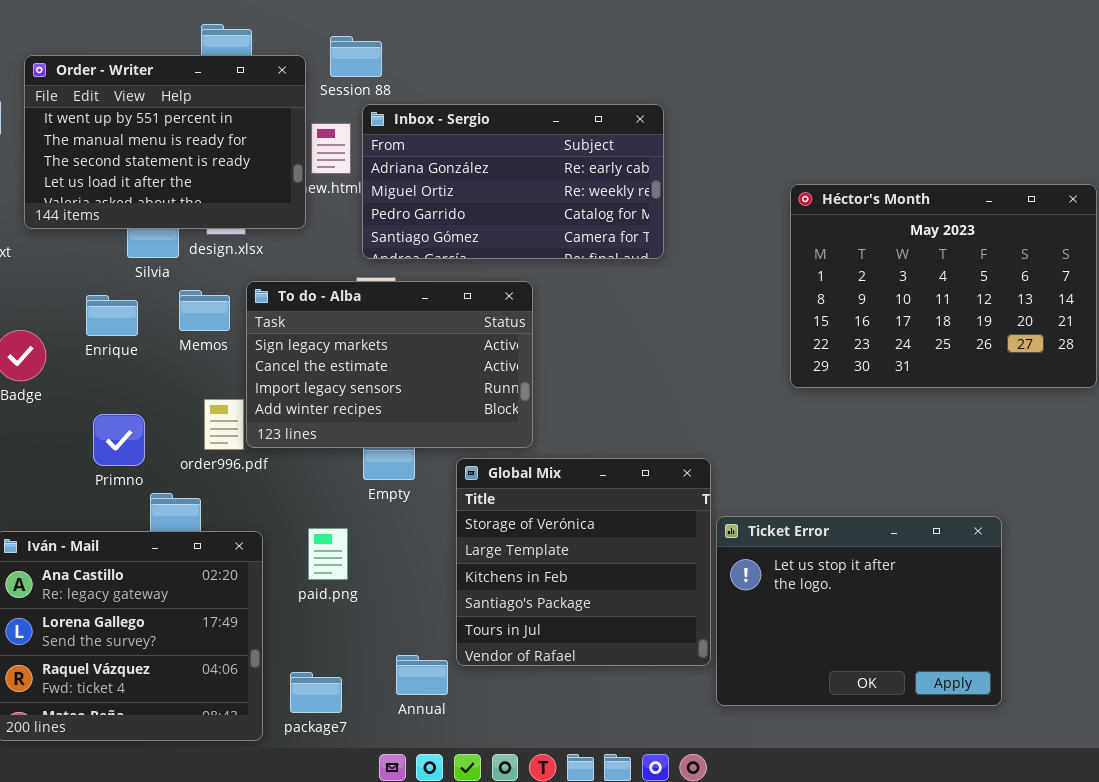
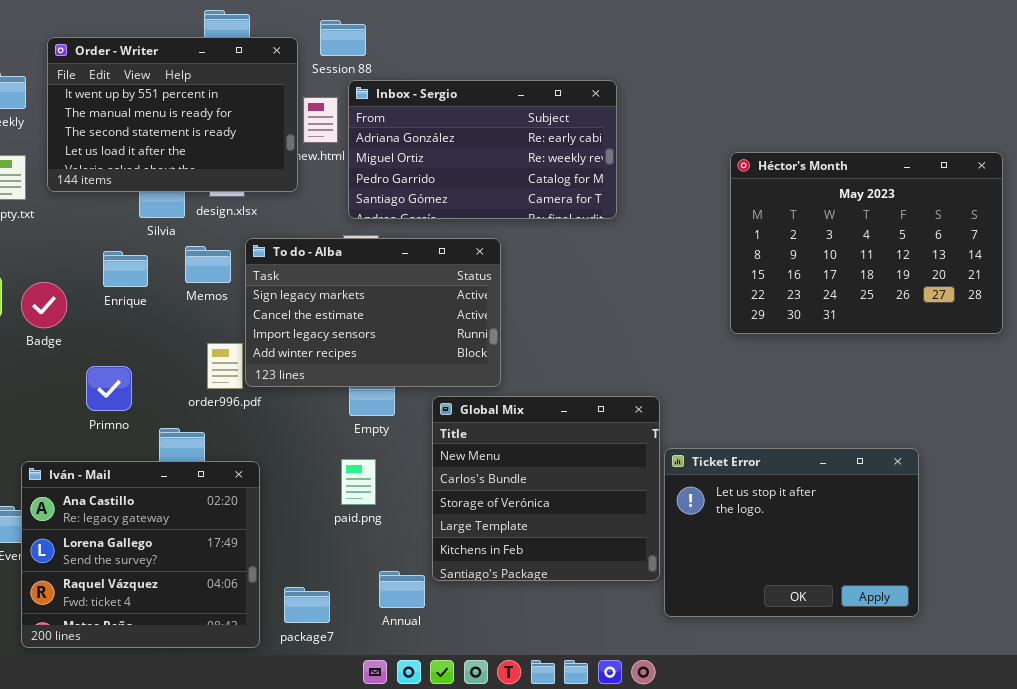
Primno: [93,414,145,466] -> [86,366,132,411], moved
Global Mix: [456,458,711,666] -> [432,396,660,581], scrolled up 2 rows
paid.png: [308,528,348,580] -> [341,459,376,505], moved

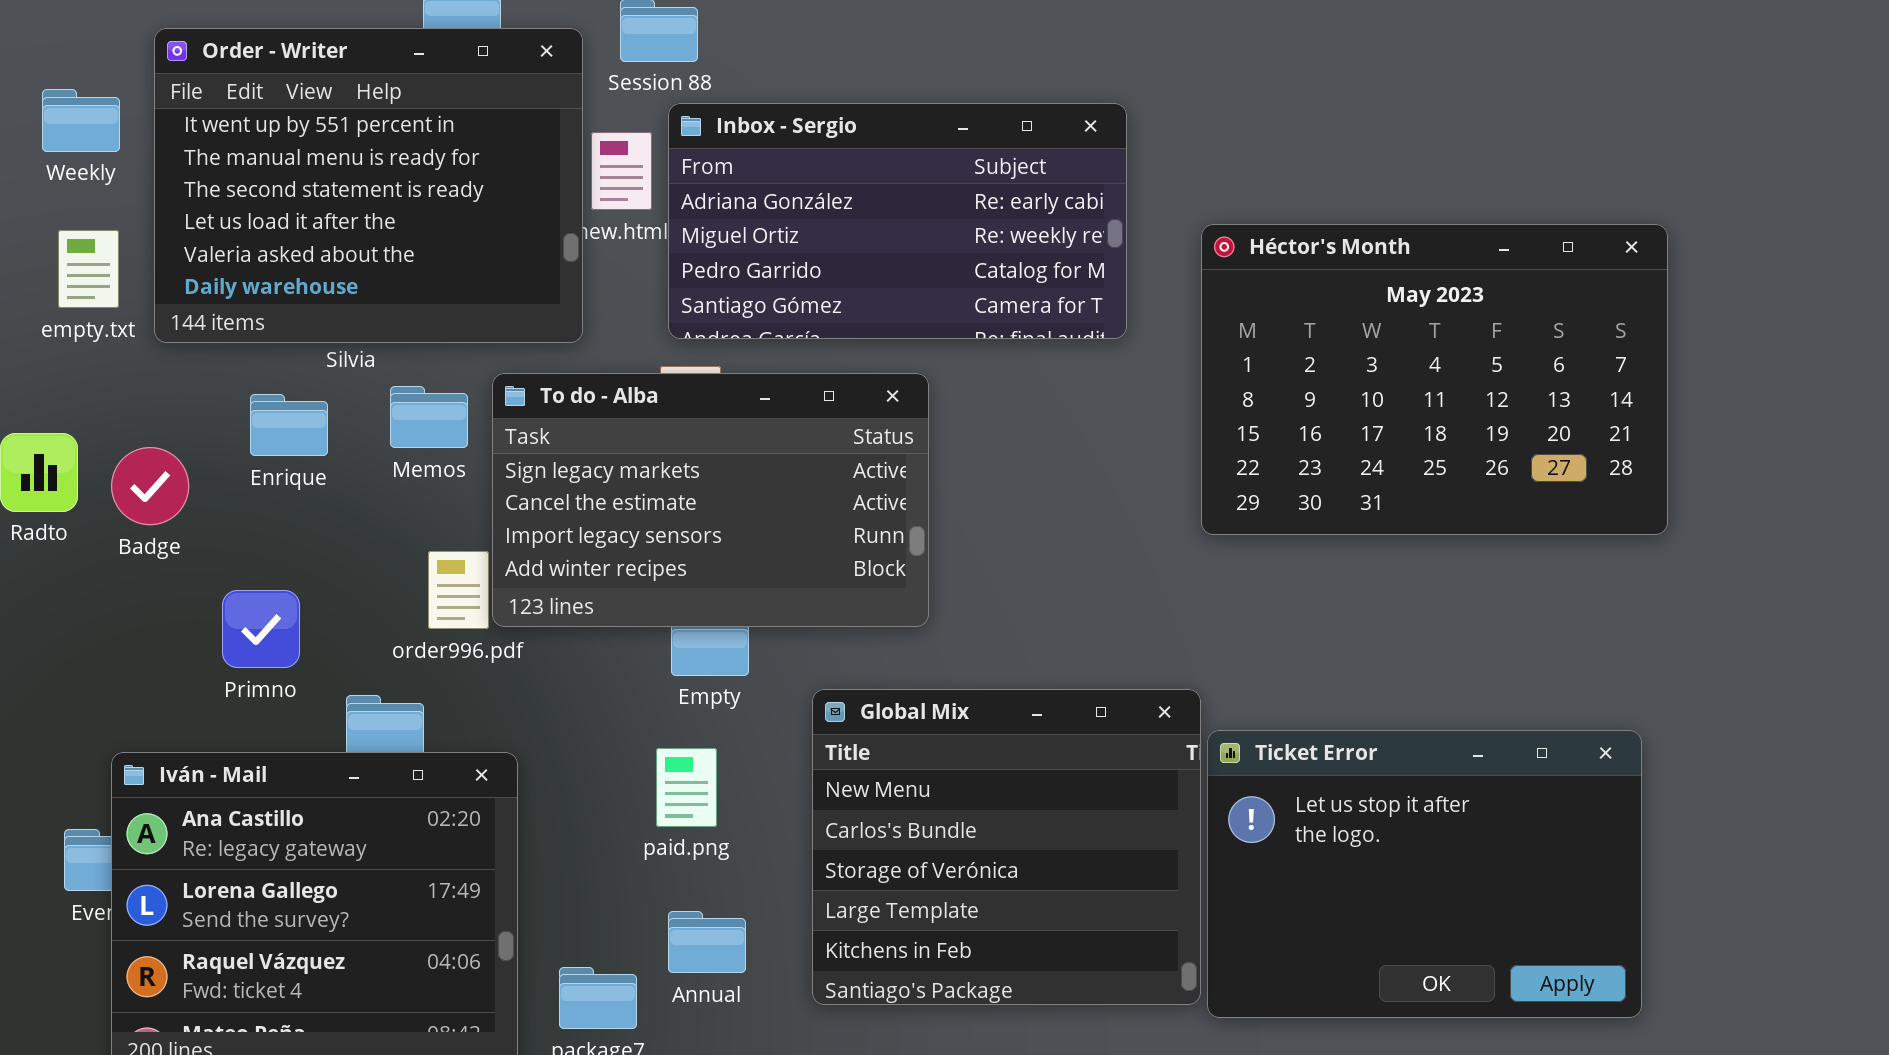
Order - Writer: [47,37,298,192] -> [154,28,583,343], resized
Héctor's Month: [730,152,1003,334] -> [1201,224,1668,535], moved
Global Mix: [432,396,660,581] -> [812,689,1201,1005], moved
Annual: [379,571,425,608] -> [668,911,746,973], moved

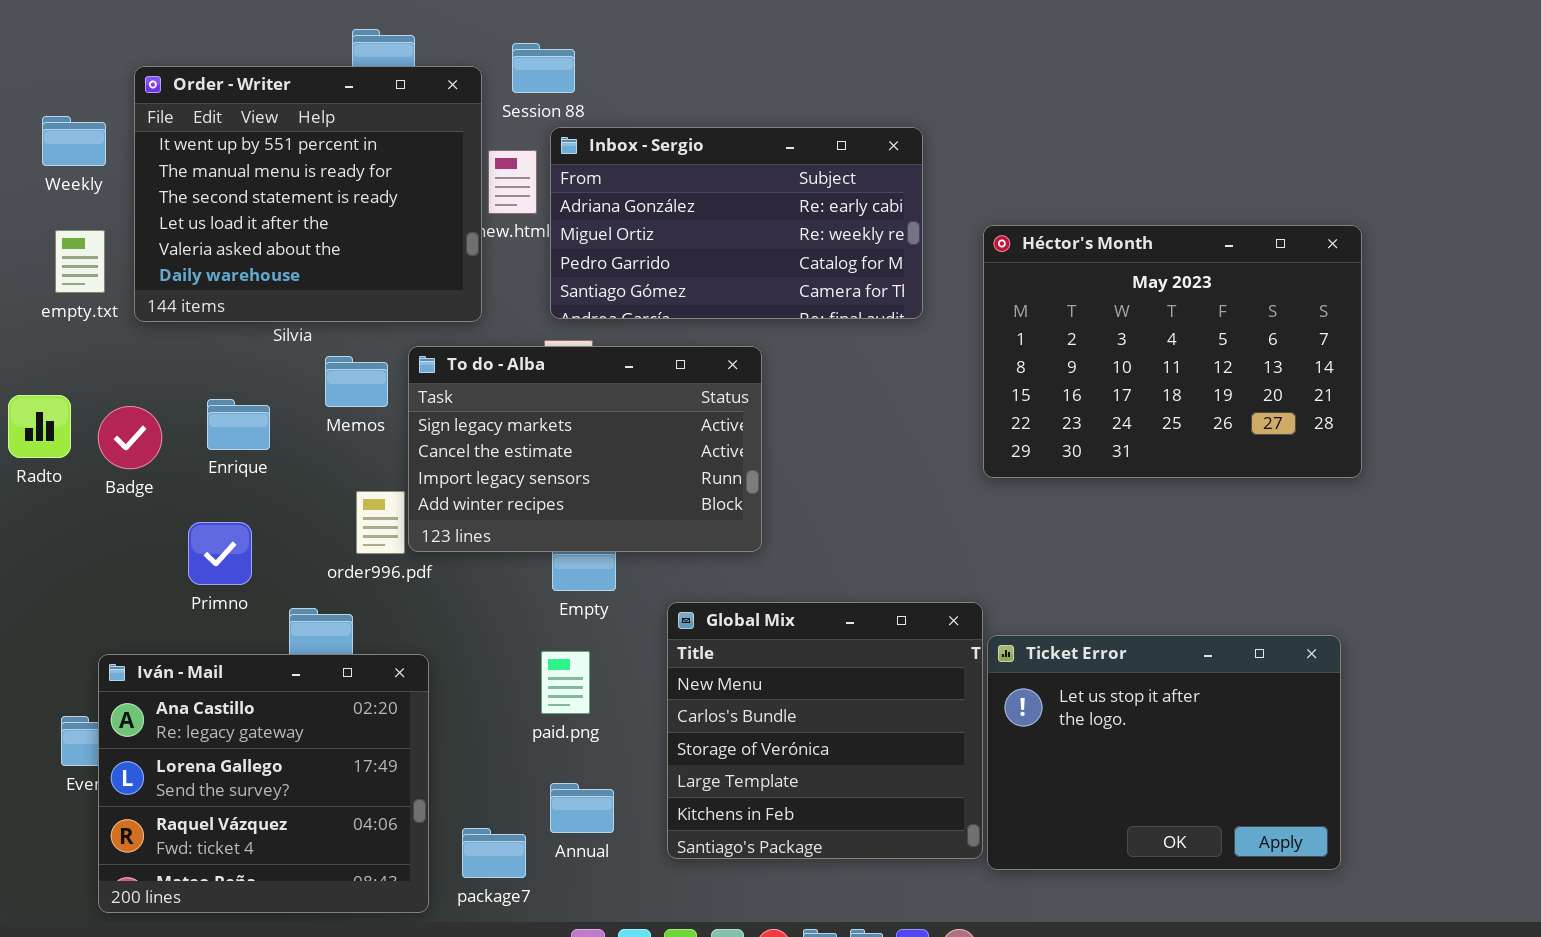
Enrique: [250,394,328,456] -> [207,399,270,450], moved

